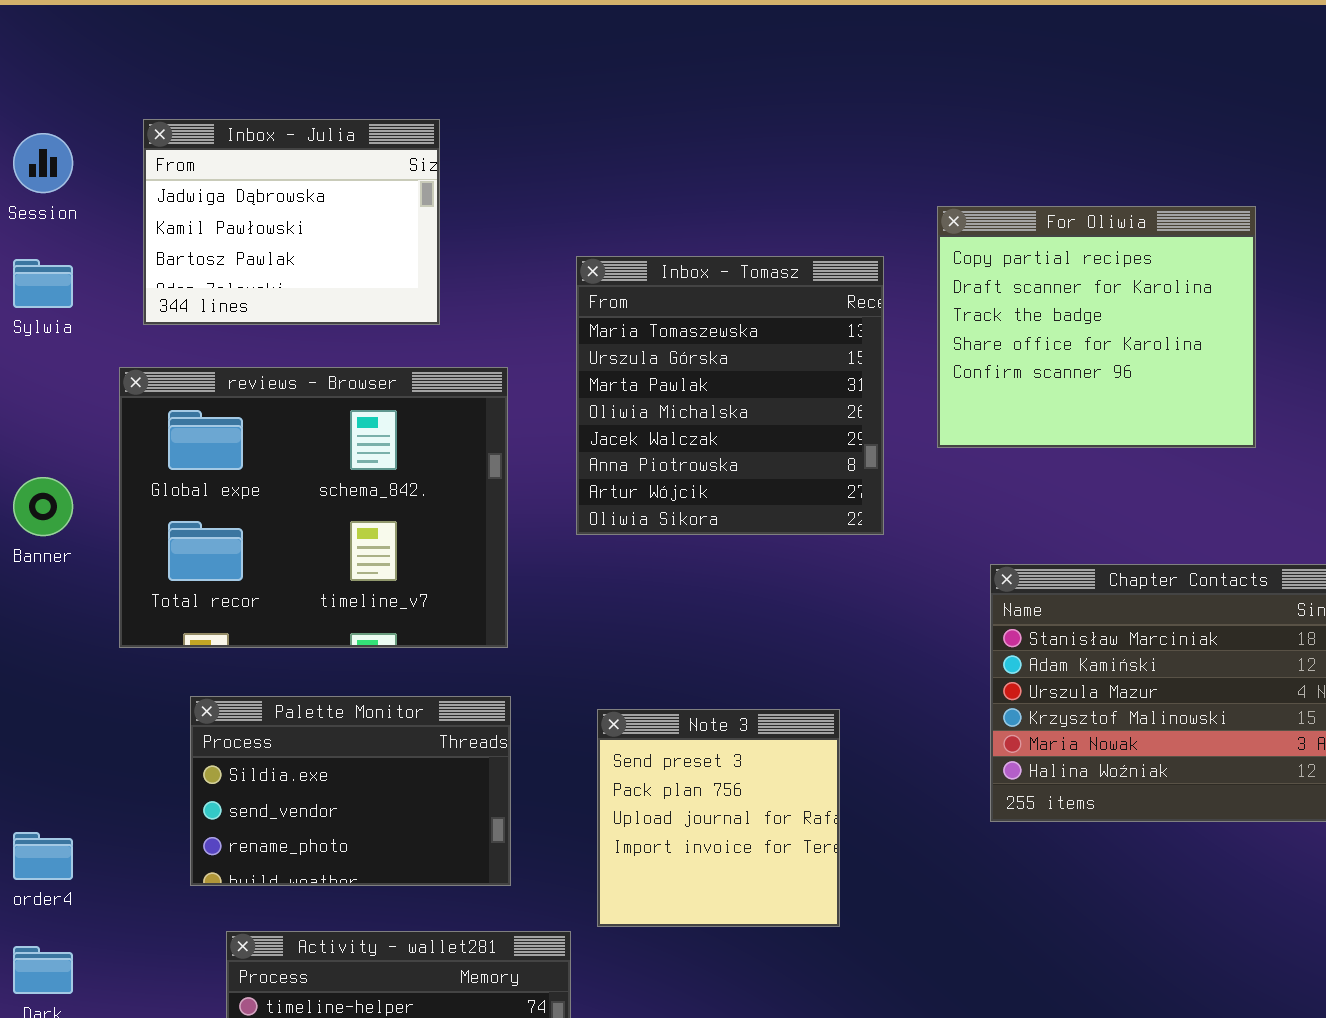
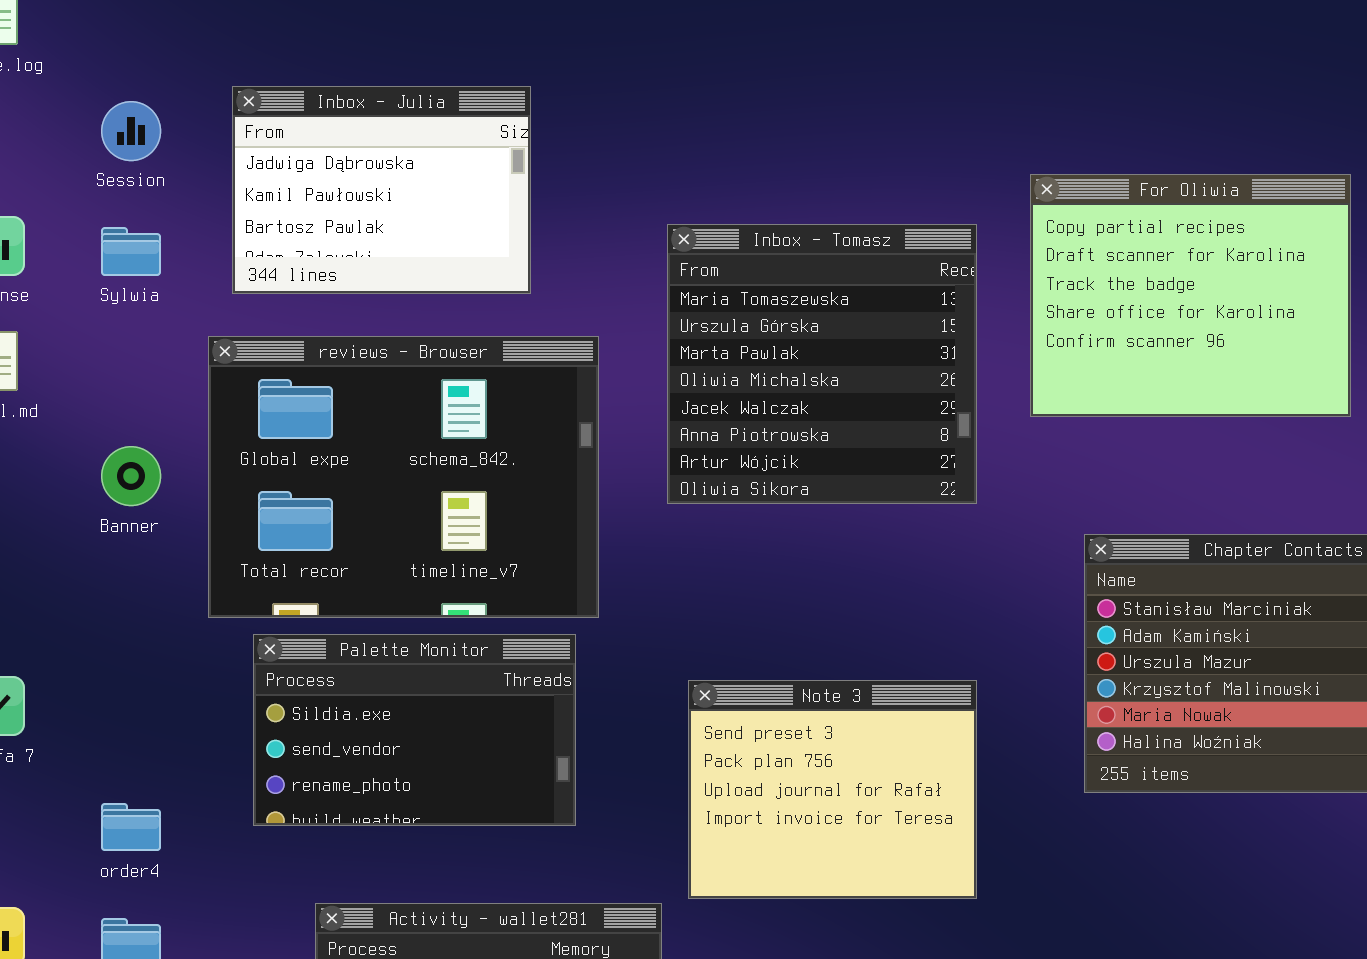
Palette Monitor: [190,696,511,886] -> [253,634,576,826], moved
Note 3: [597,709,840,927] -> [688,680,977,899], resized

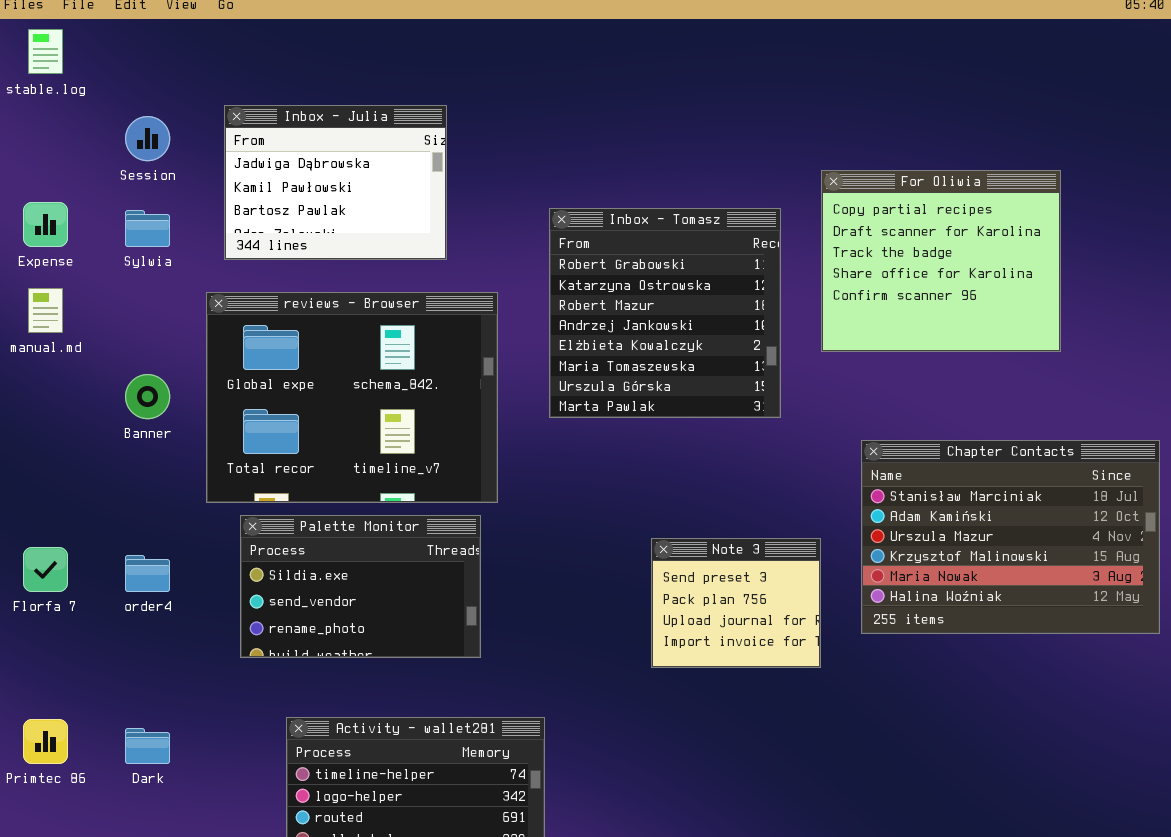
Inbox - Tomasz: [667,224,977,504] -> [549,208,781,418], scrolled up 5 rows
Note 3: [688,680,977,899] -> [651,538,821,668], moved, resized
order4: [101,803,161,851] -> [125,555,170,592], moved

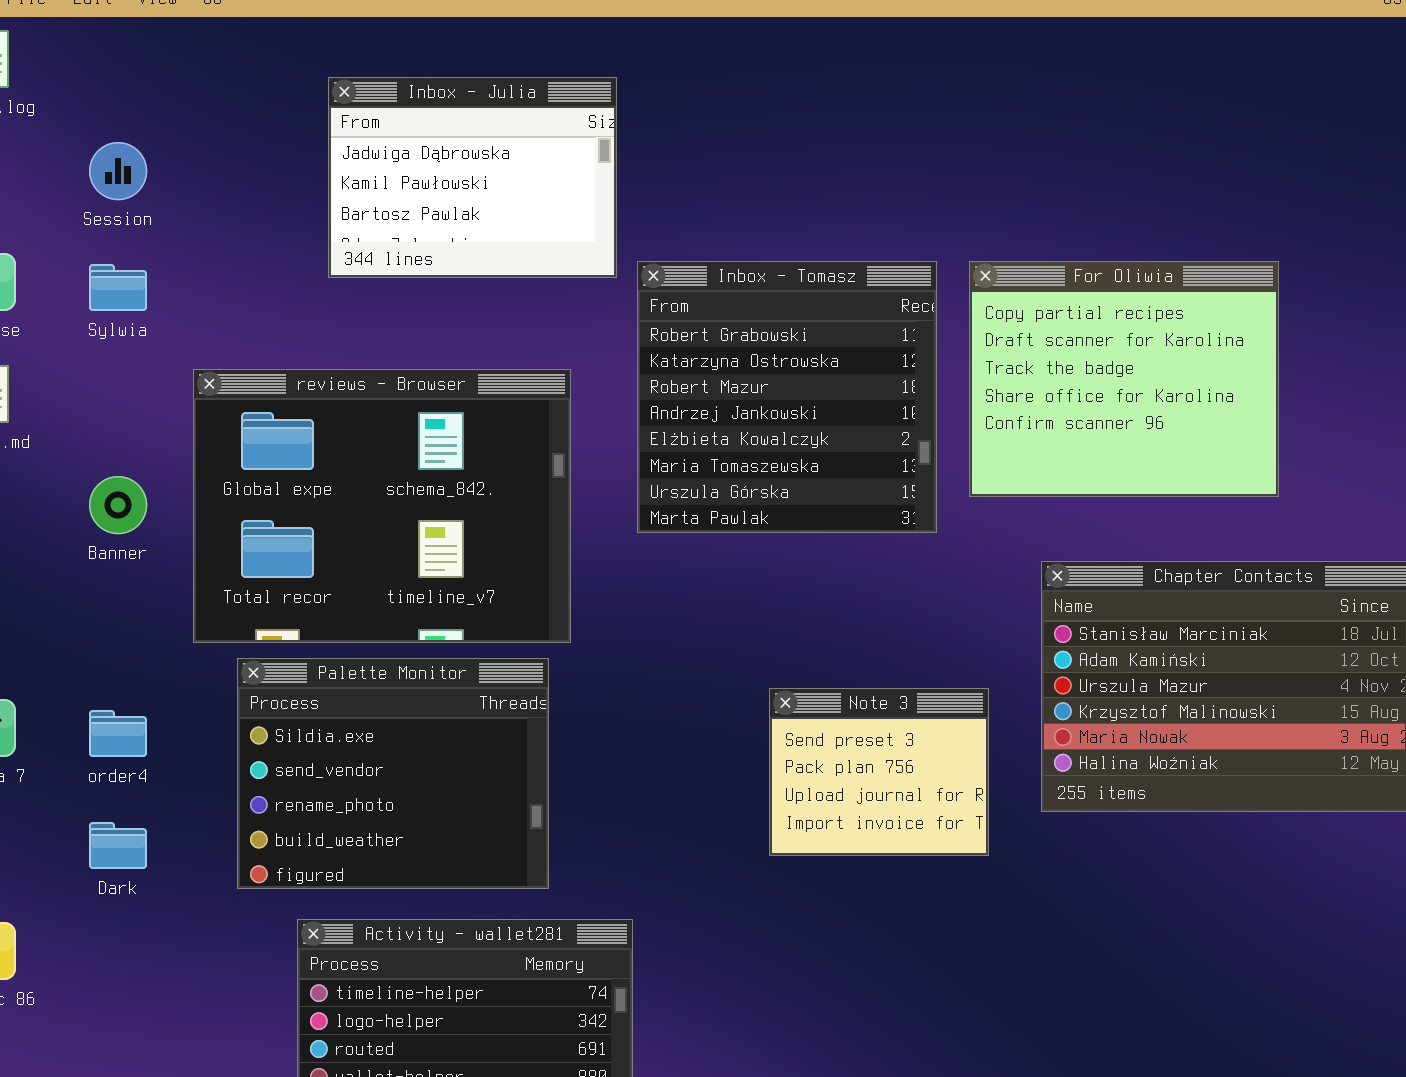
Inbox - Julia: [224,105,447,260] -> [328,77,617,278], moved
For Oliwia: [821,170,1061,352] -> [969,261,1279,497], moved
Palette Monitor: [240,515,481,658] -> [237,658,549,889], resized
Dark: [125,728,170,764] -> [89,822,147,869], moved

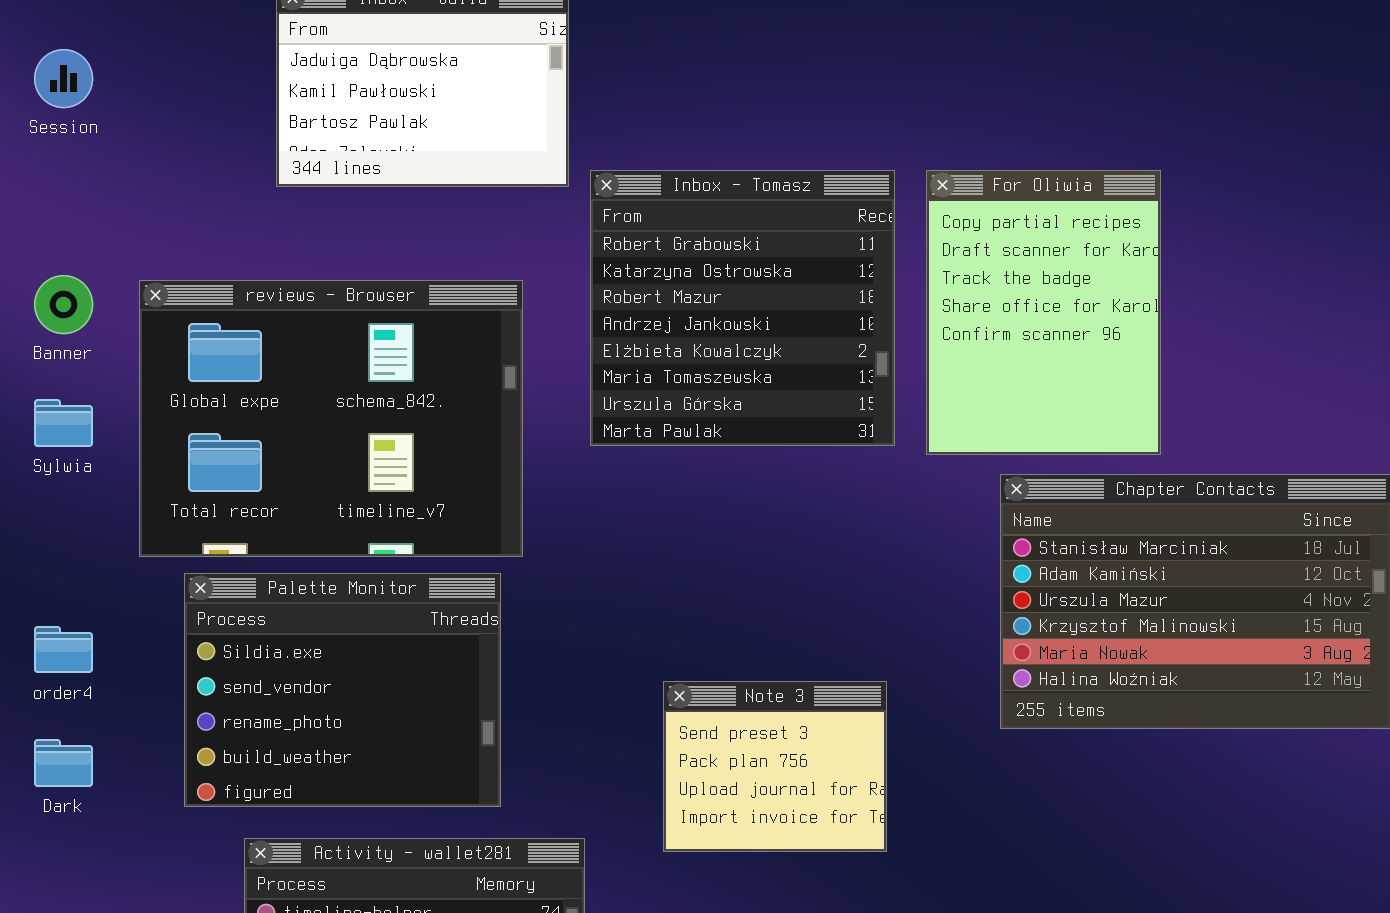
For Oliwia: [969,261,1279,497] -> [926,170,1161,455], resized
Sylwia: [89,264,147,311] -> [34,399,93,447], moved
Banner: [89,476,147,534] -> [34,275,93,334], moved
Note 3: [769,688,989,856] -> [663,681,887,852], moved

